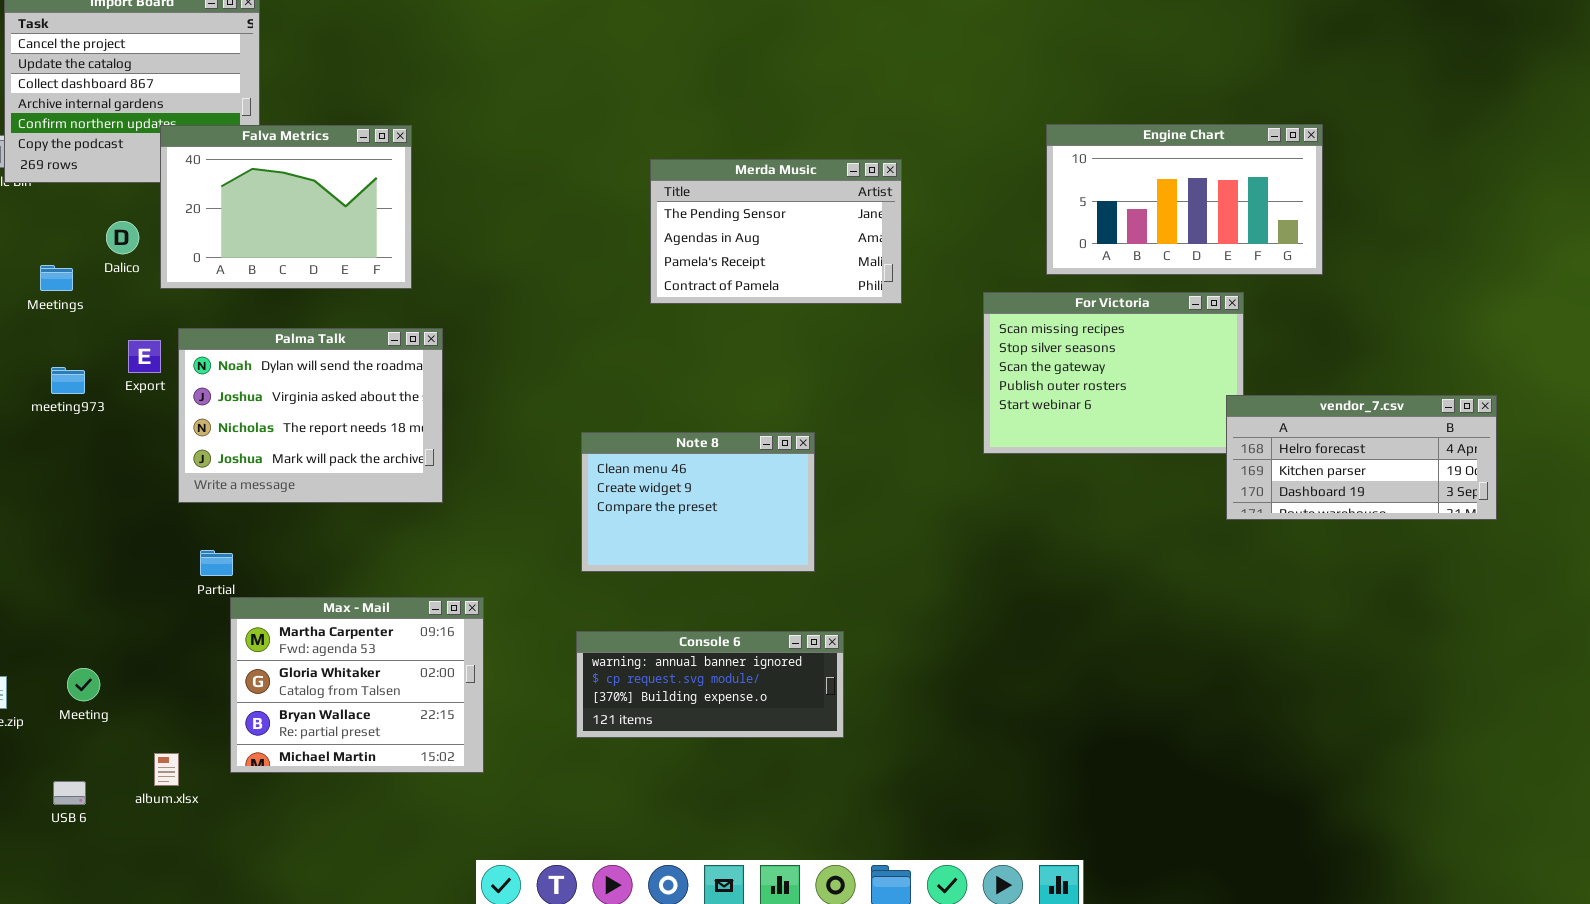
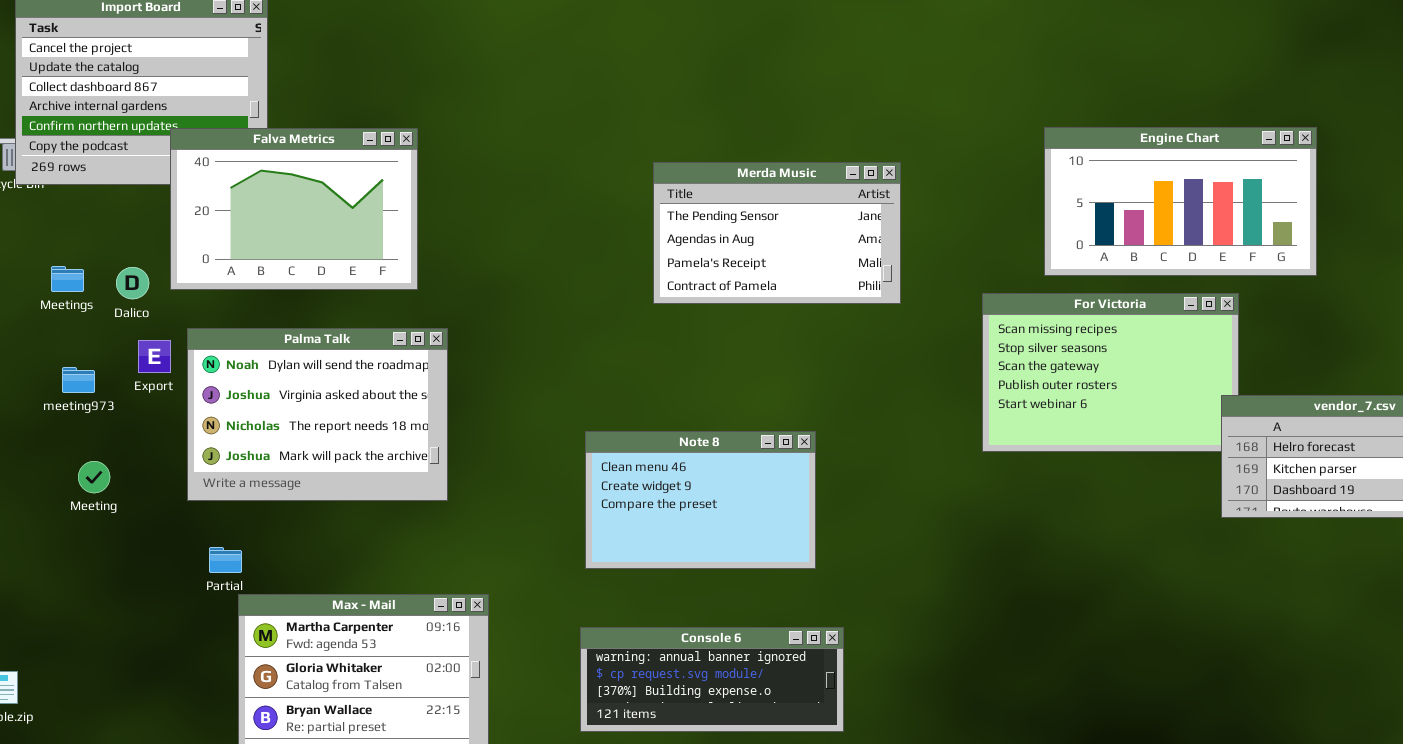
Dalico: [106,221,139,254] -> [116,267,149,299], moved
Meeting: [67,668,100,701] -> [78,461,110,493], moved

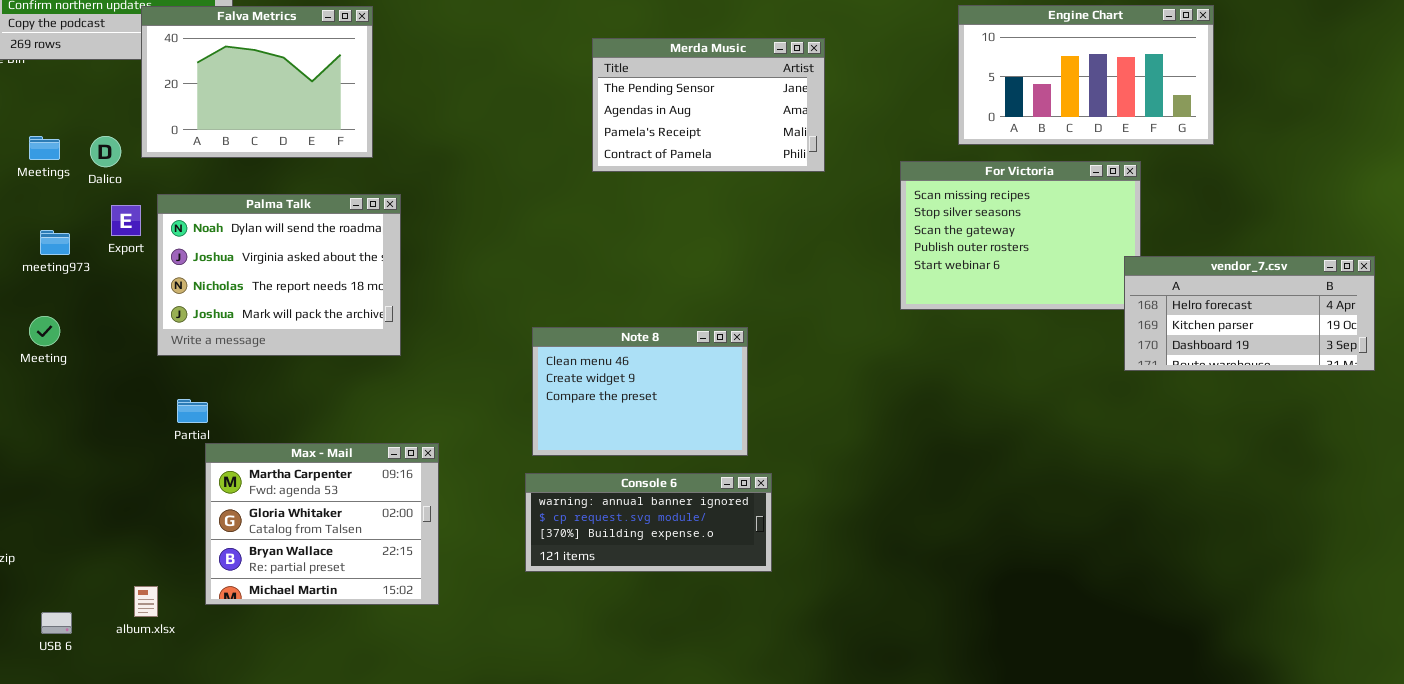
Note 8: [585,431,816,569] -> [532,327,748,456], moved
Meeting: [78,461,110,493] -> [29,316,60,346], moved

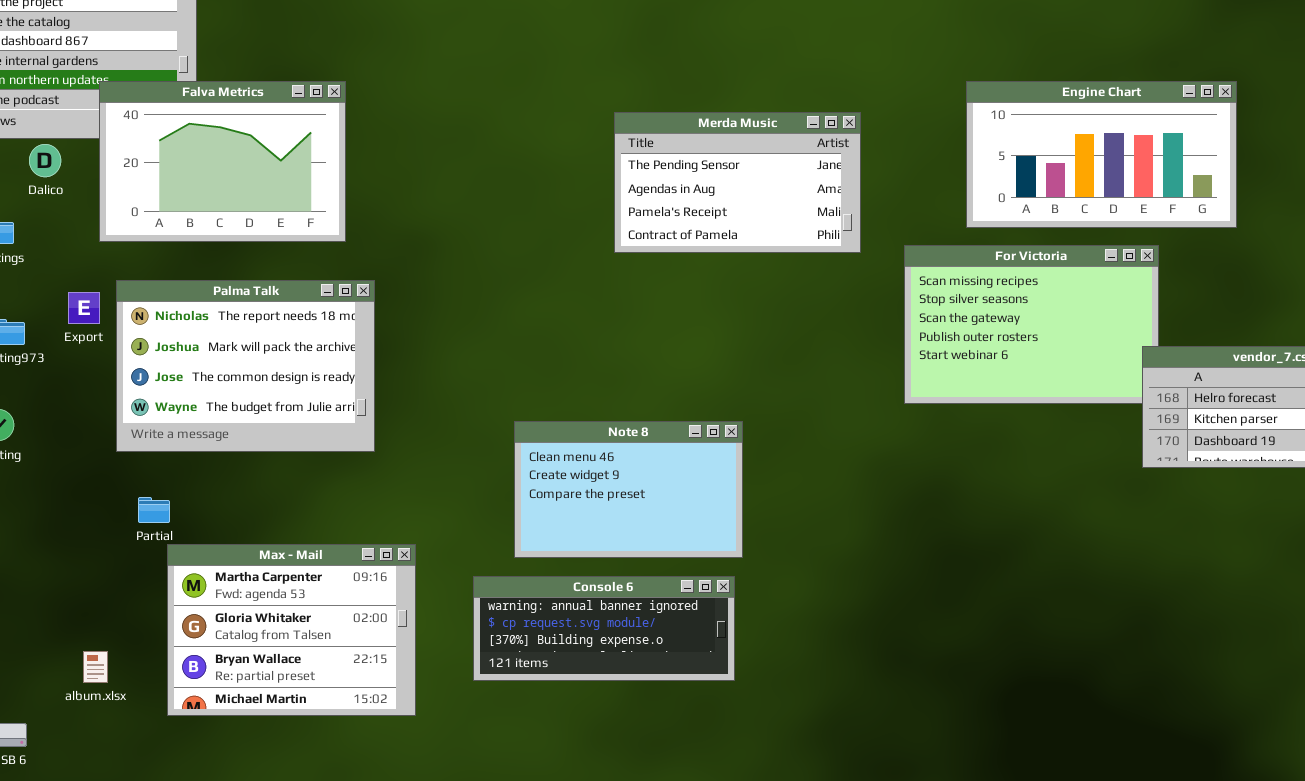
Merda Music: [592,38,825,172] -> [614,112,861,253], moved
Dalico: [90,136,121,167] -> [29,144,61,177], moved
Palma Talk: [157,194,401,356] -> [116,280,375,452], scrolled down 2 rows
Console 6: [525,473,772,572] -> [473,576,735,681], moved
album.xlsx: [134,586,158,617] -> [83,651,108,683], moved

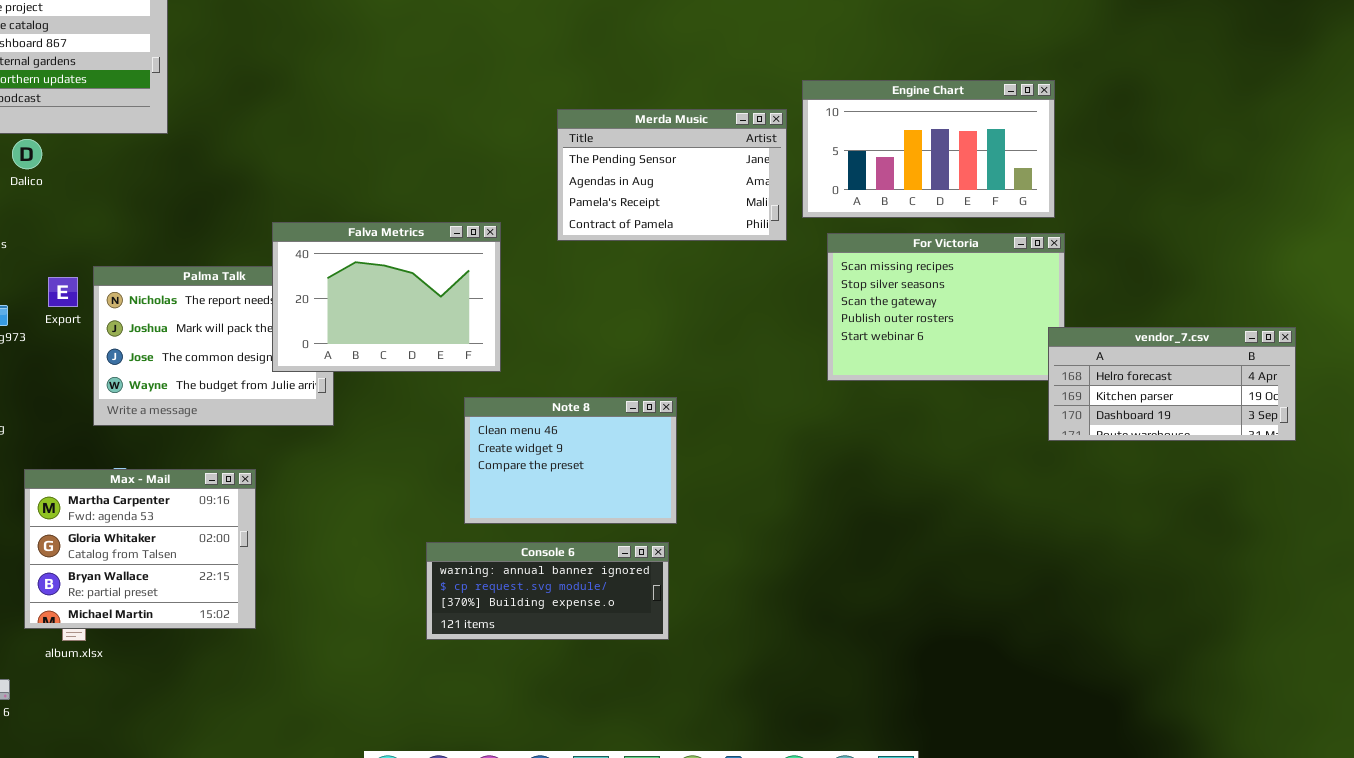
Engine Chart: [966,81,1237,228] -> [802,80,1055,218], moved
Falva Metrics: [99,81,346,242] -> [272,222,501,372], moved
Max - Mail: [167,544,416,716] -> [24,469,256,629], moved

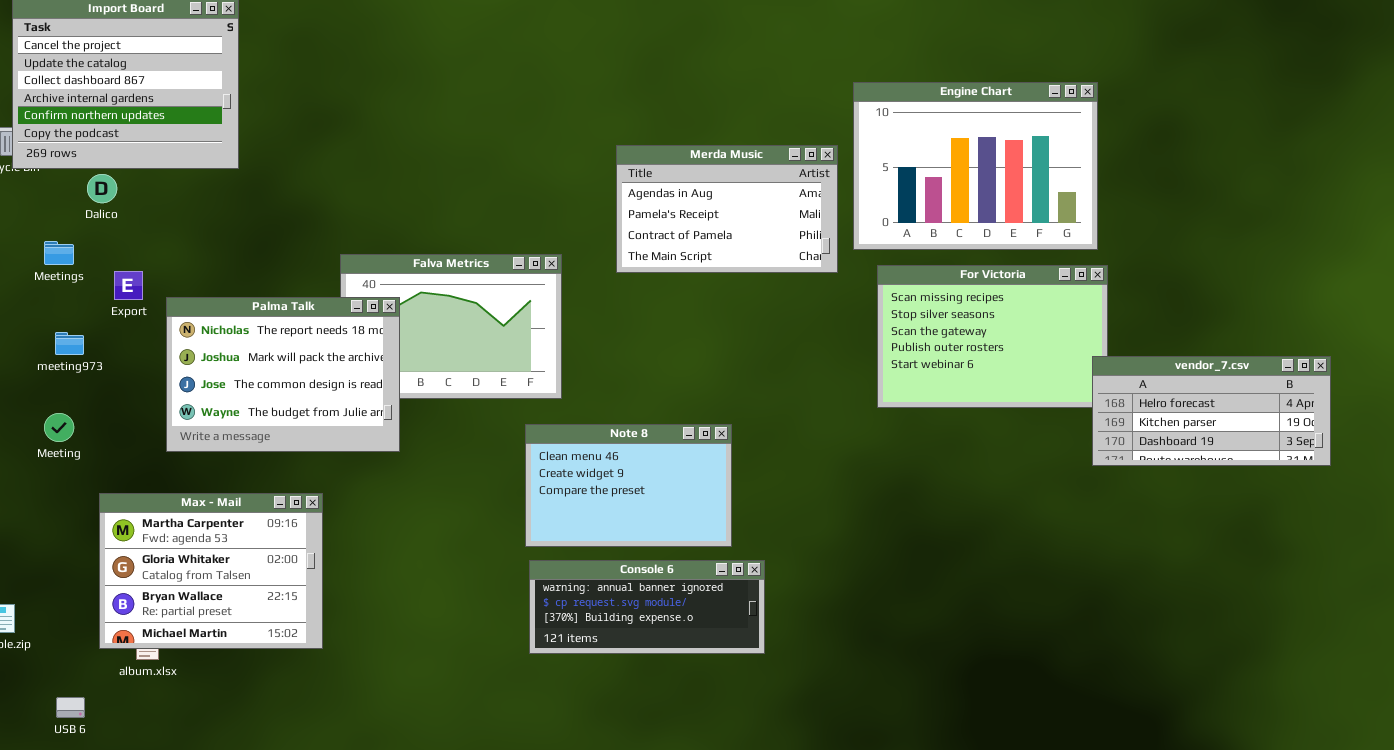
Engine Chart: [802,80,1055,218] -> [853,82,1098,250], resized
Merda Music: [557,109,787,241] -> [616,145,838,273], scrolled down 1 row
Palma Talk: [93,266,334,426] -> [166,297,400,452], raised
Export: [48,277,78,307] -> [114,271,143,300], moved
Console 6: [426,542,669,640] -> [529,560,765,654], moved

